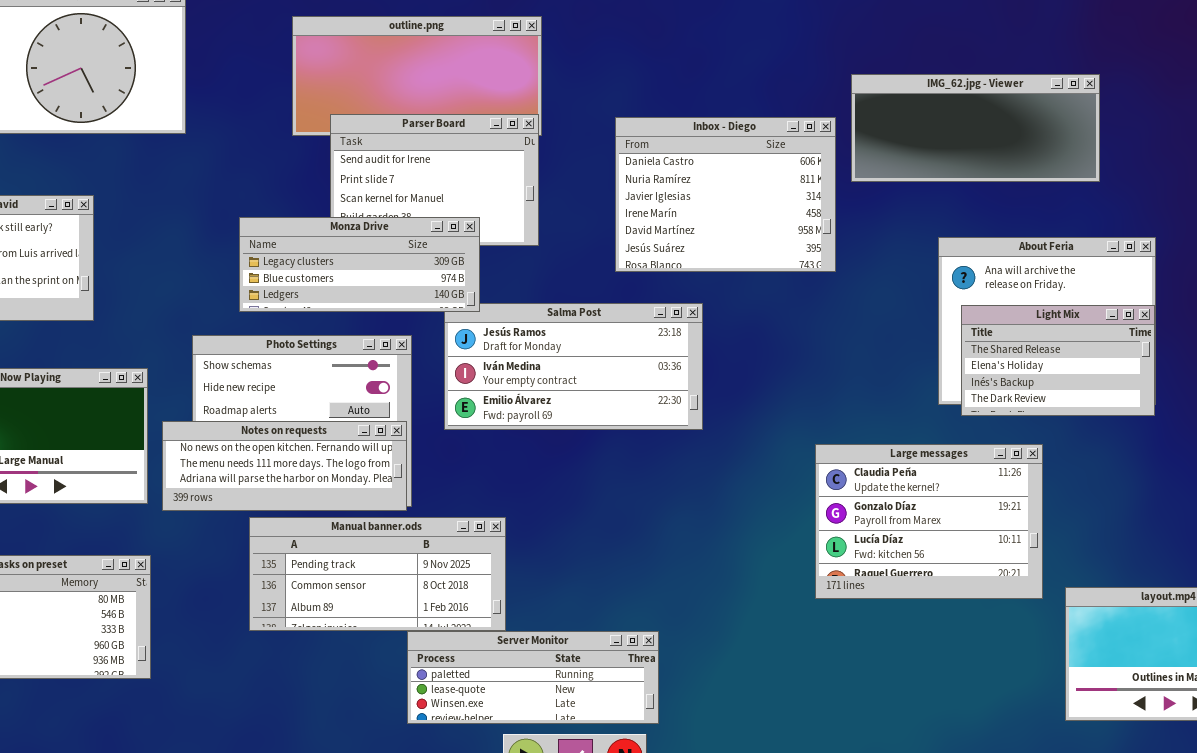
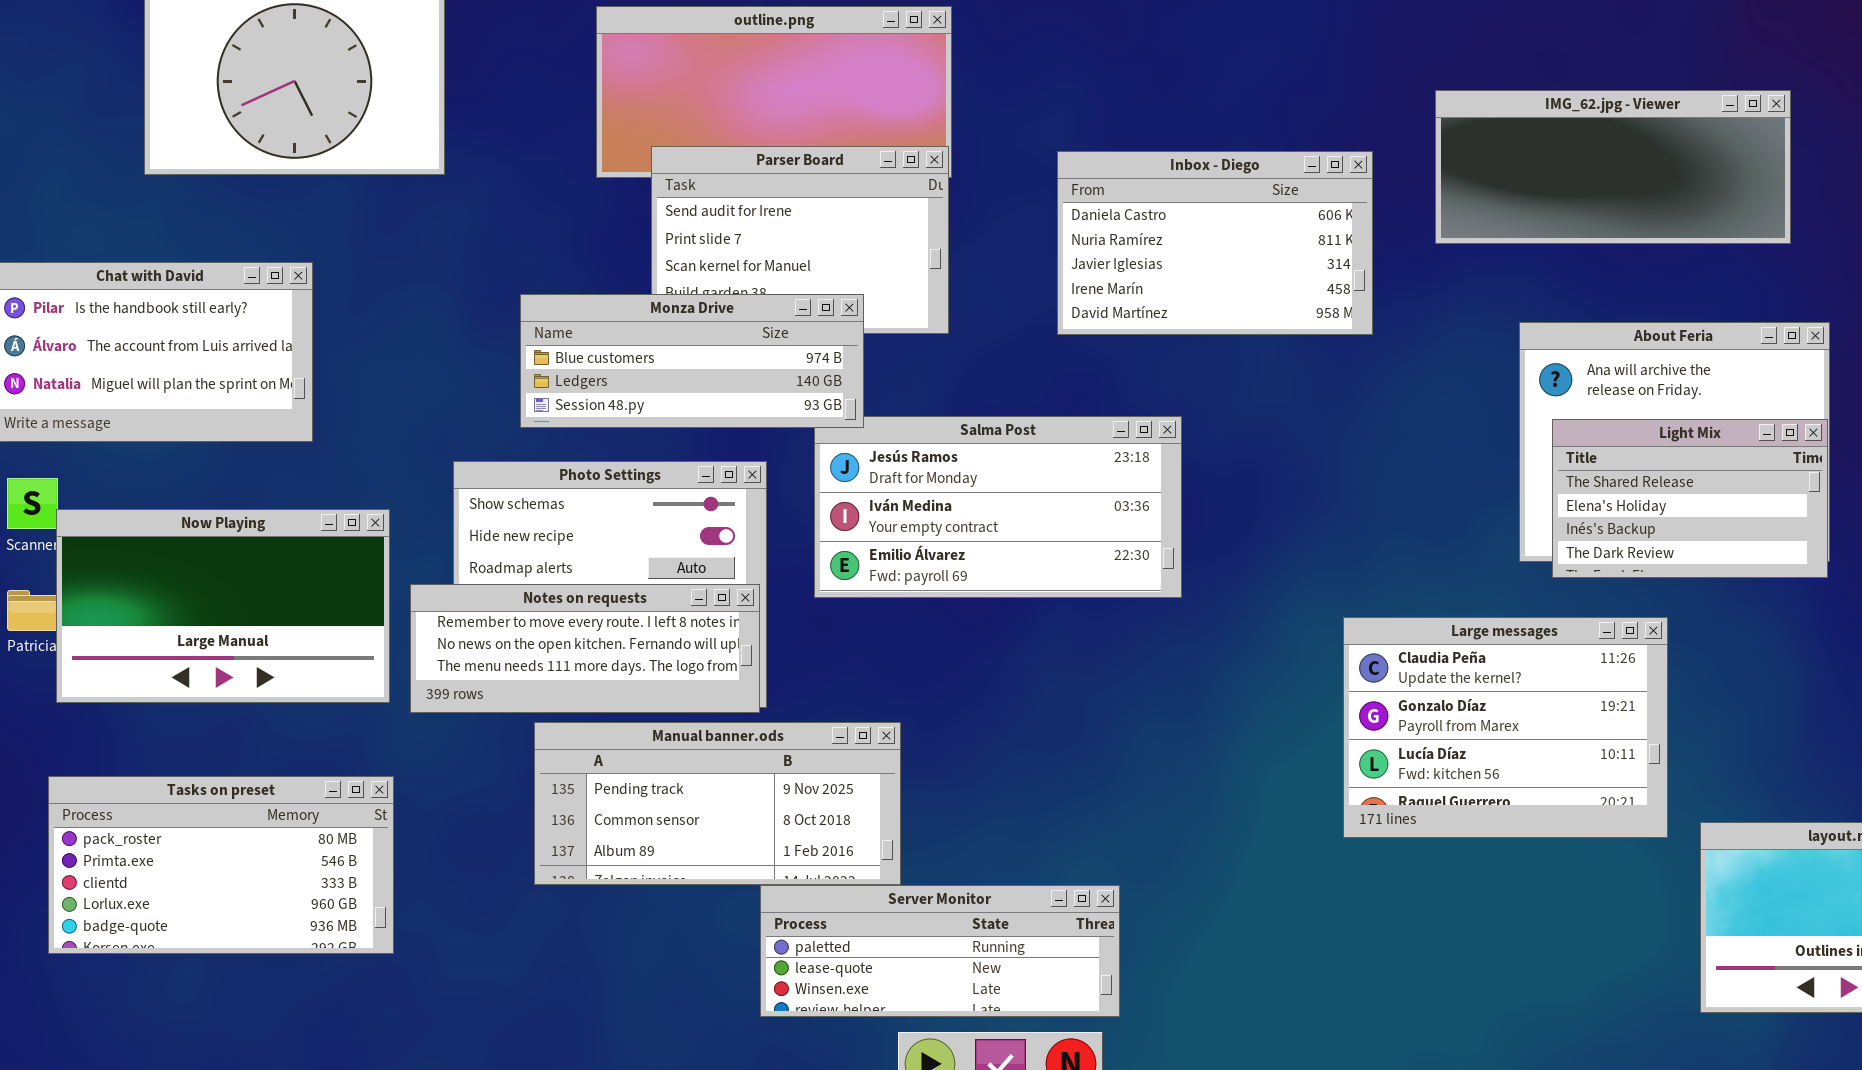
IMG_62.jpg - Viewer: [851,74,1100,182] -> [1435,90,1791,244], moved
Inbox - Diego: [615,117,836,272] -> [1057,151,1373,335], resized
Monza Drive: [239,217,480,312] -> [520,294,864,428], scrolled down 1 row
Notes on requests: [162,421,407,511] -> [410,584,760,713], scrolled up 1 row

